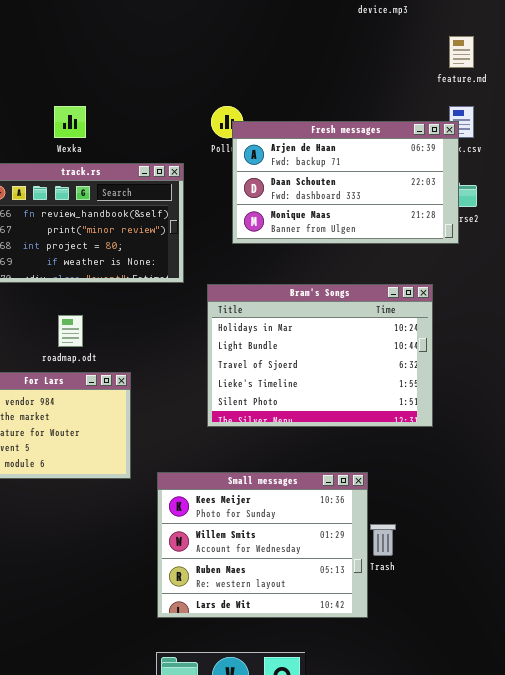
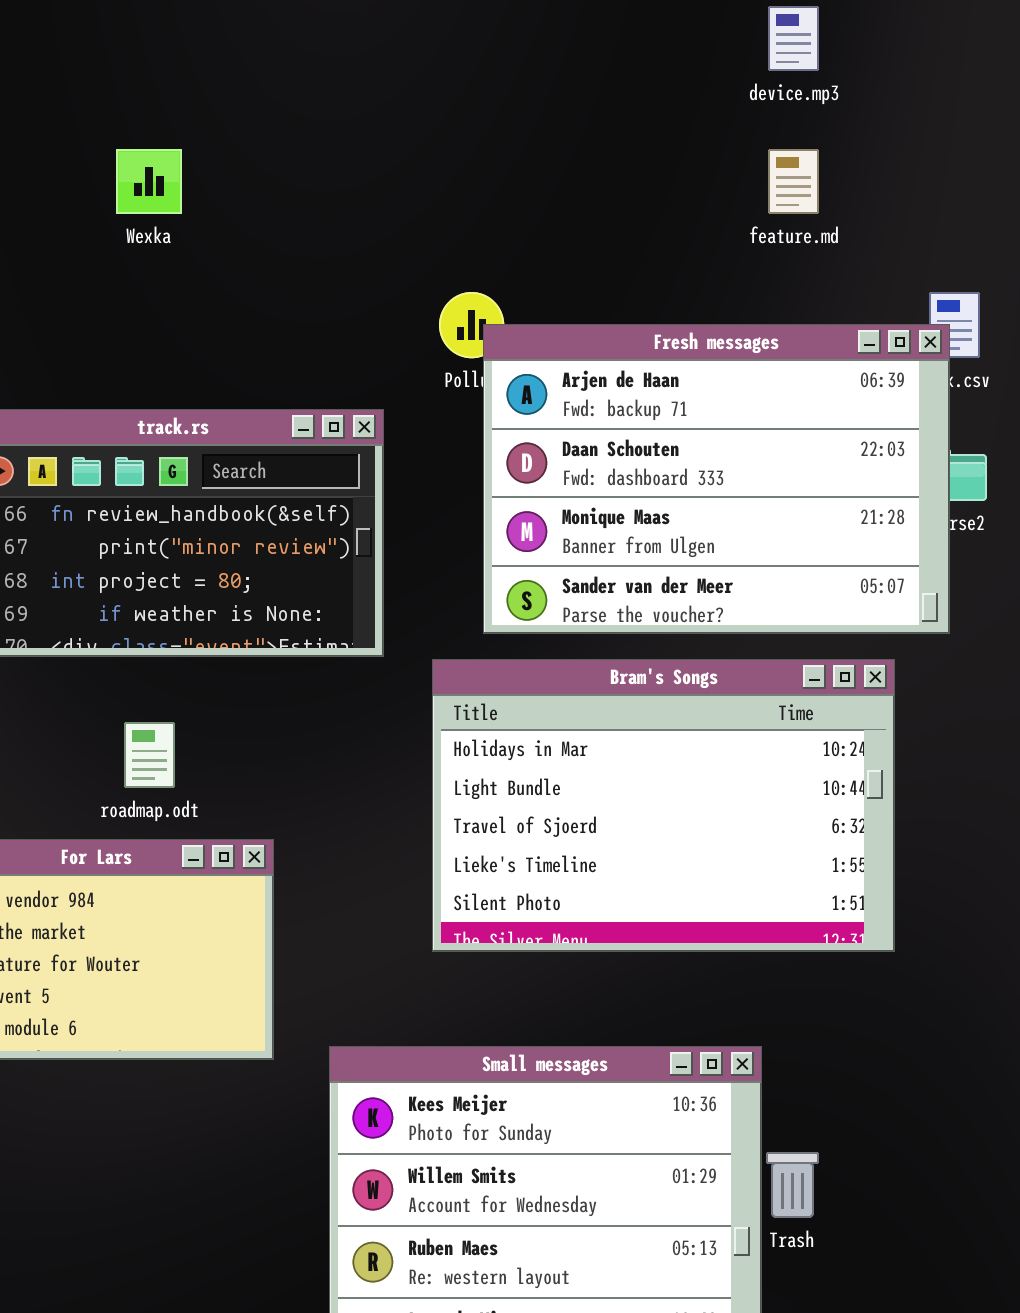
feature.md: [449,36,474,68] -> [768,149,819,214], moved
Wexka: [54,106,86,138] -> [116,149,182,214], moved
Fresh messages: [232,121,459,244] -> [483,324,950,634], resized

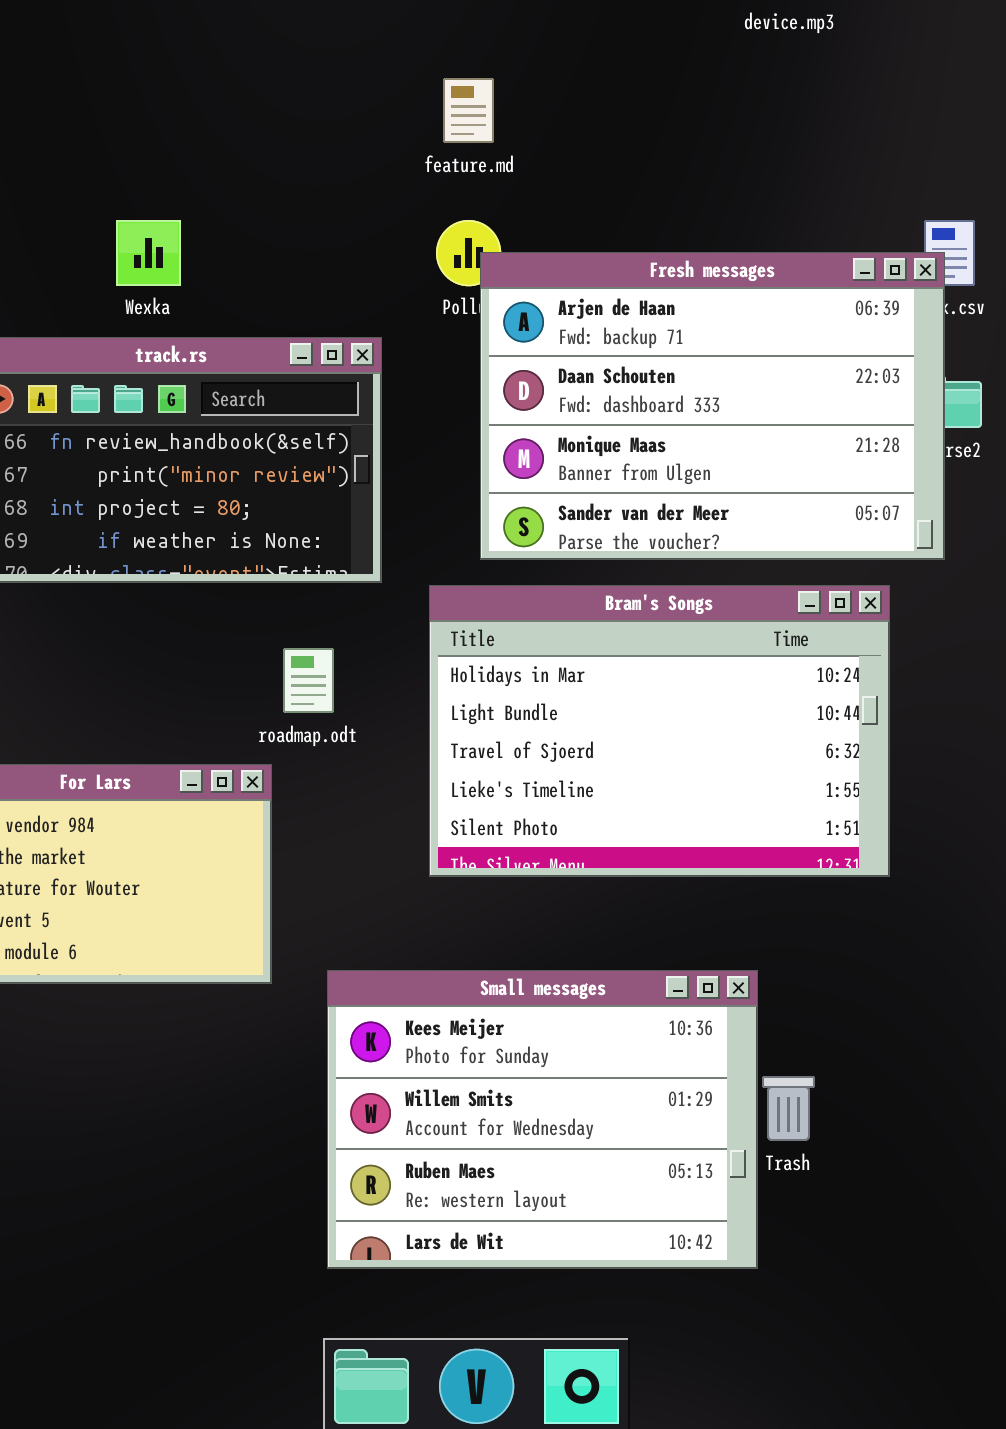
Wexka: [116,149,182,214] -> [116,220,181,286], moved
feature.md: [768,149,819,214] -> [443,78,494,143], moved
roadmap.odt: [124,722,175,788] -> [283,648,334,713], moved

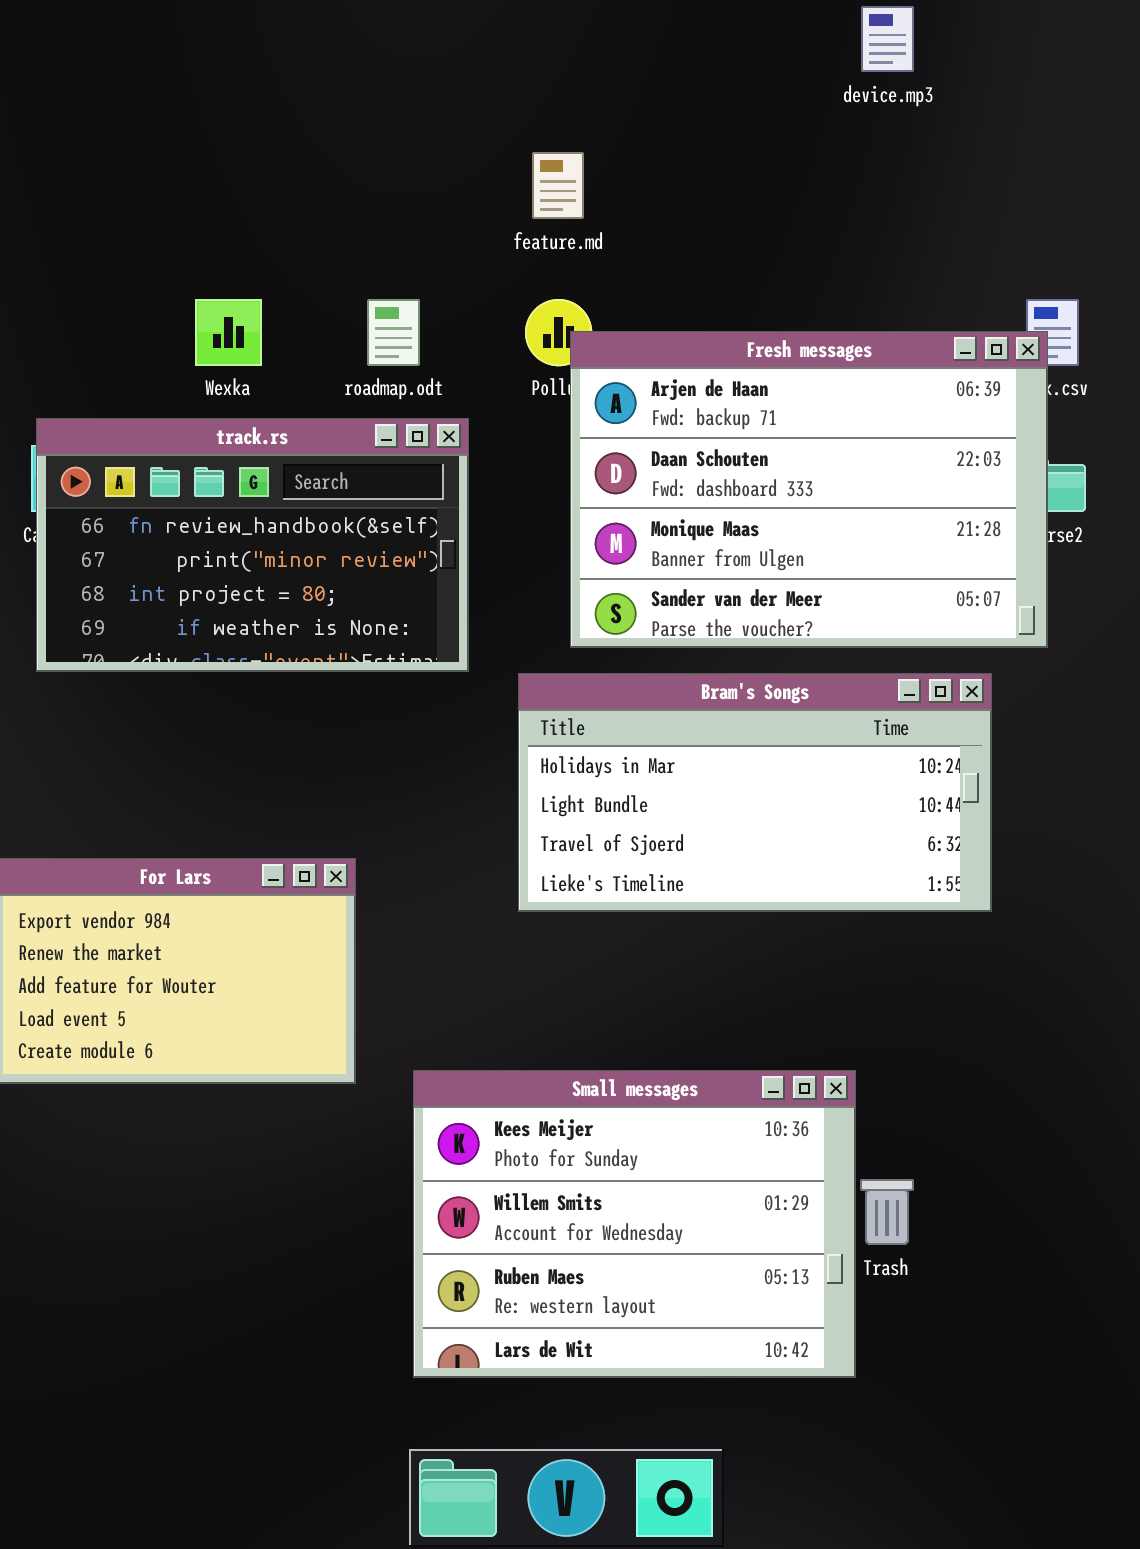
Bram's Songs: [429,585,890,877] -> [518,673,992,912], resized
roadmap.odt: [283,648,334,713] -> [367,299,420,366], moved

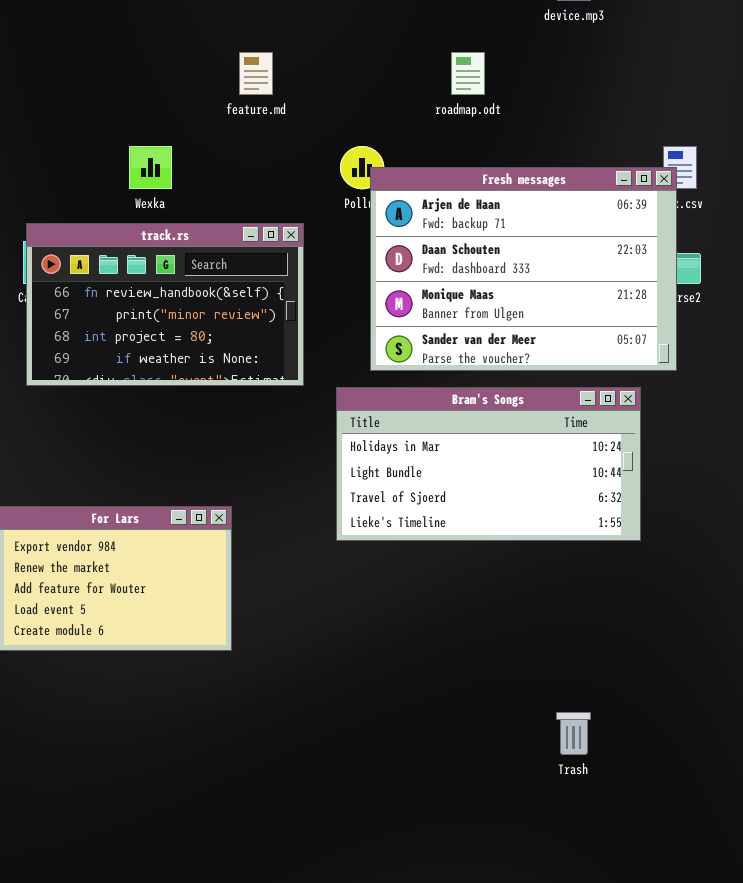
feature.md: [532,152,584,219] -> [239,52,273,95], moved
roadmap.odt: [367,299,420,366] -> [451,52,485,95], moved
Small messages: [413,1070,856,1378] -> none, closed

